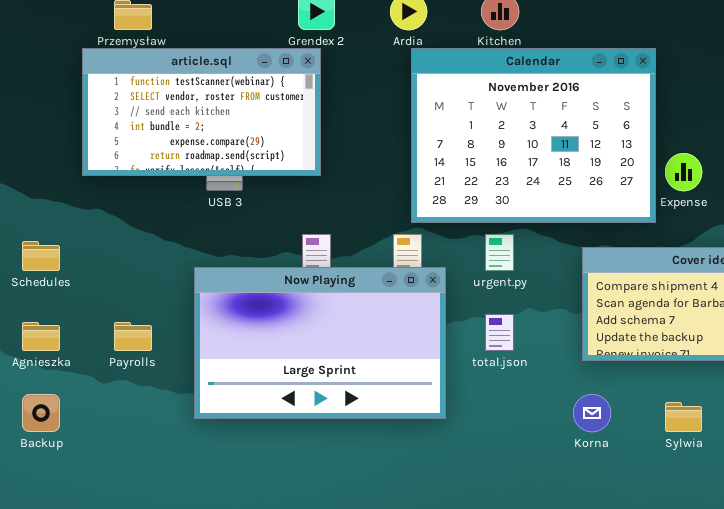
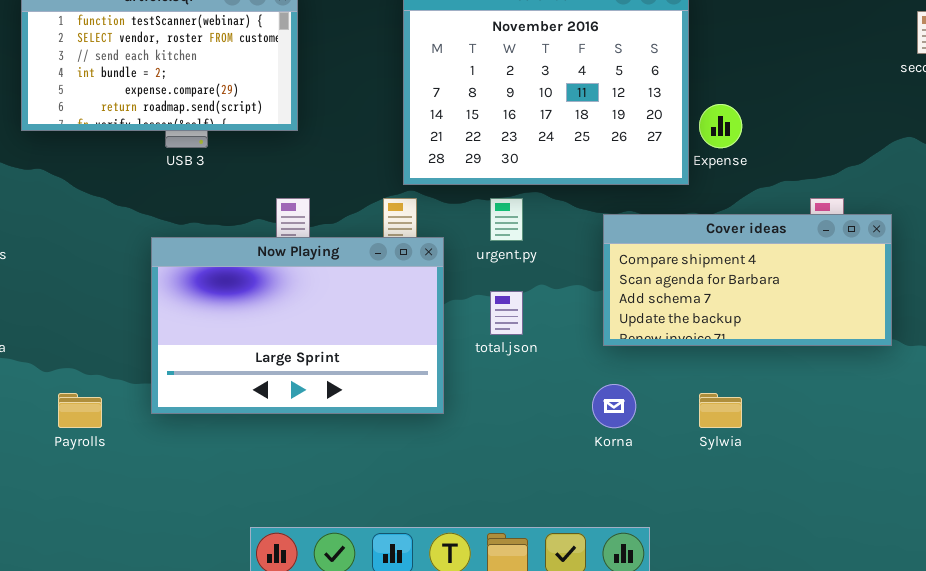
Payrolls: [114,322,152,351] -> [58,393,102,428], moved

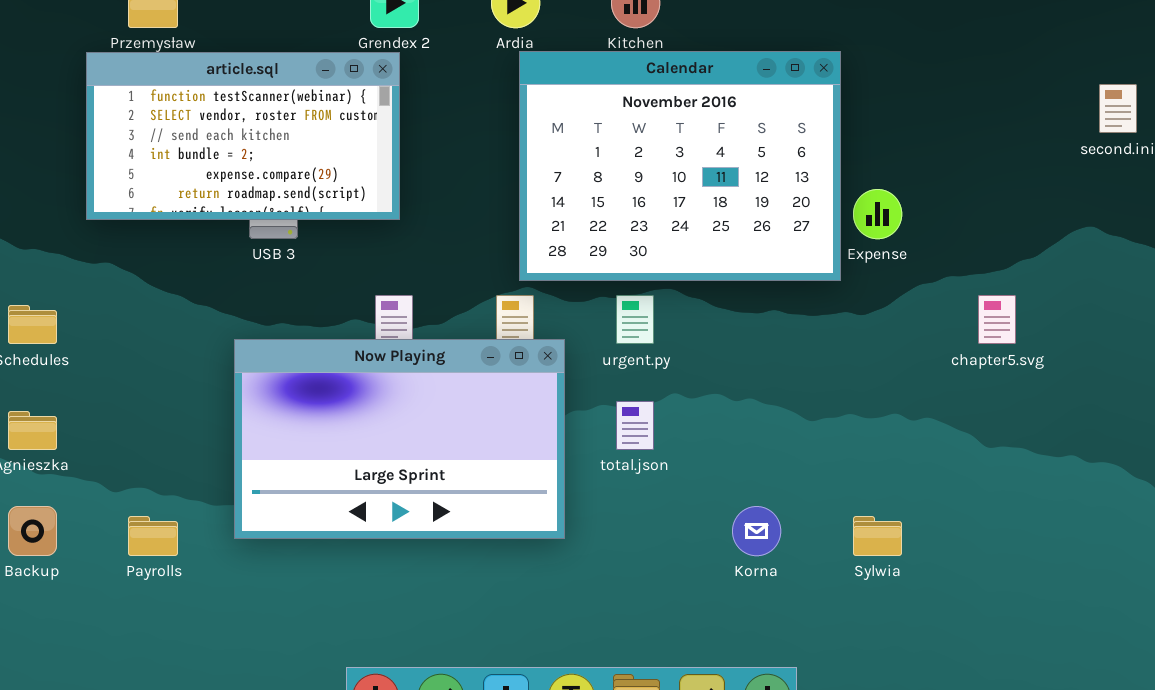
Cover ideas: [603,214,892,346] -> none, closed

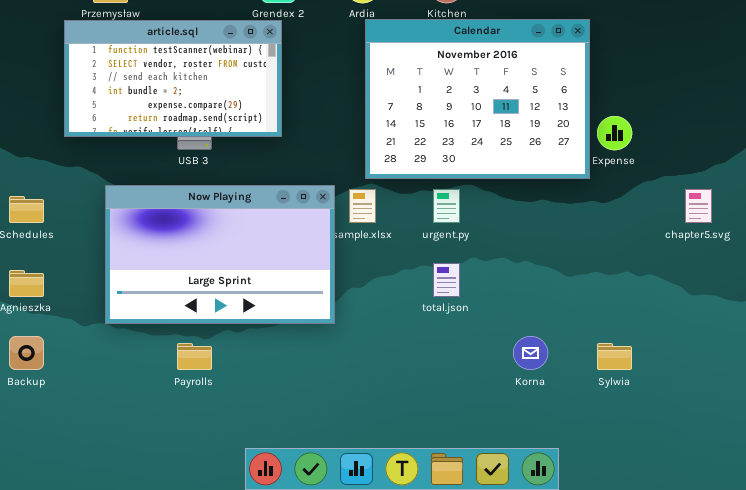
Now Playing: [234,339,565,539] -> [105,185,335,324], moved
Payrolls: [128,516,178,556] -> [177,343,212,370], moved

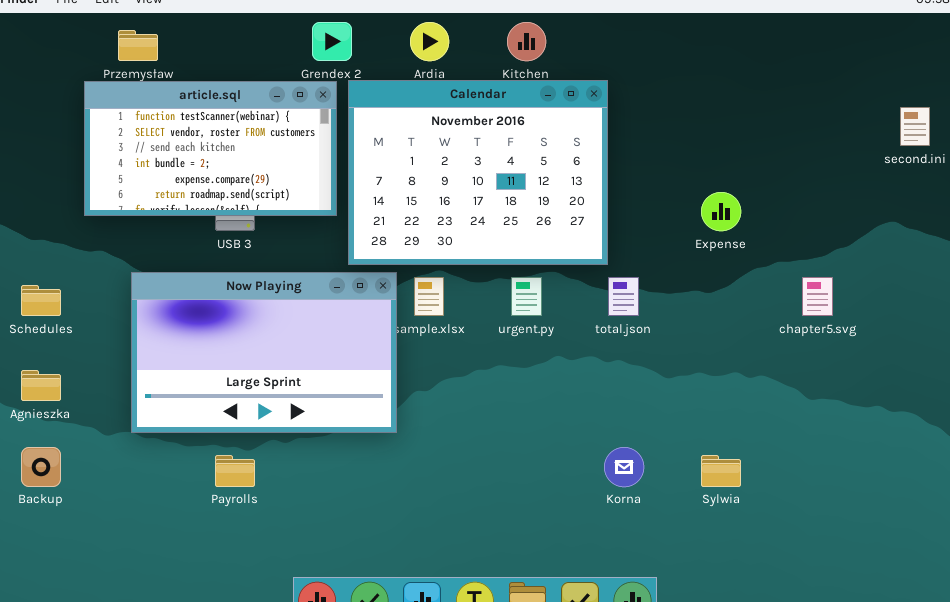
Calendar: [365,19,590,179] -> [348,80,608,265], moved
total.json: [433,263,460,297] -> [608,277,639,316], moved

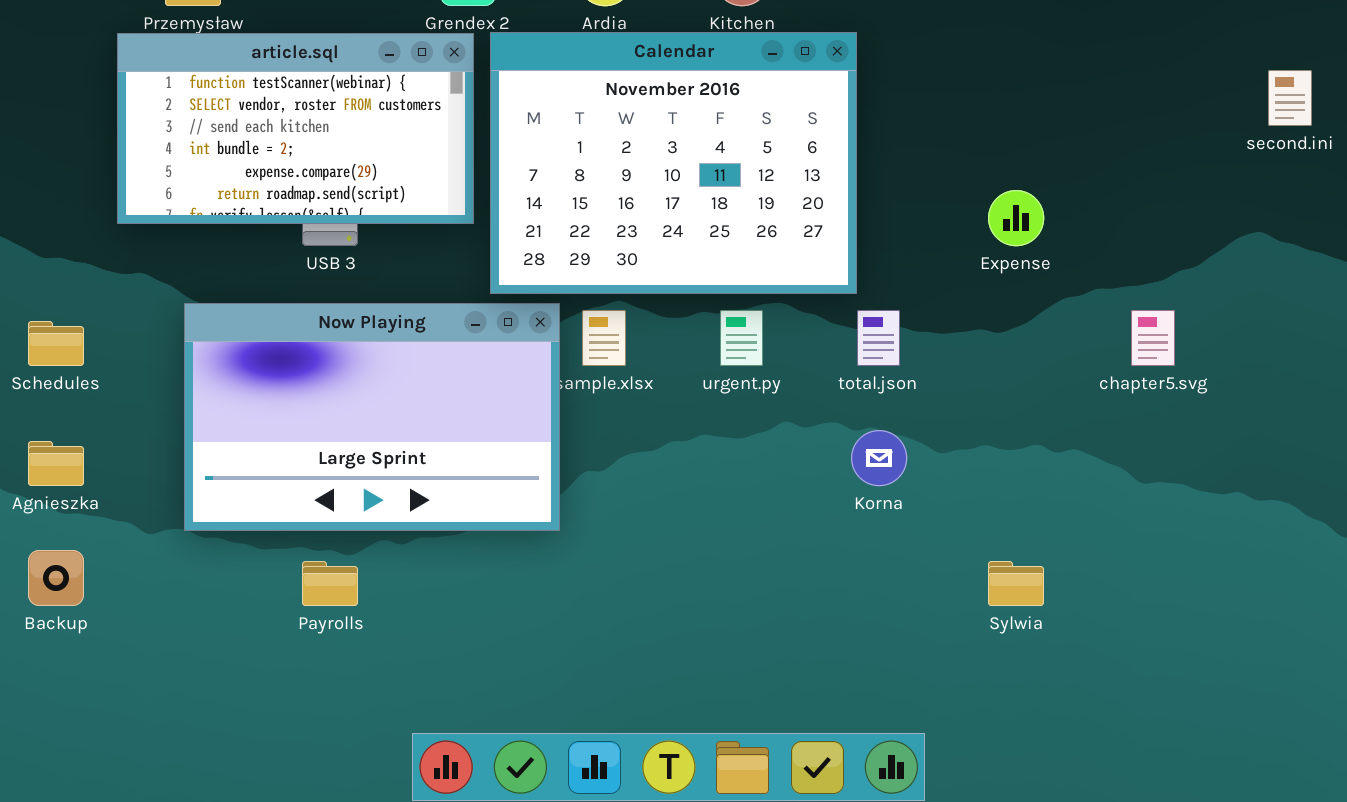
Korna: [604,447,644,487] -> [851,430,907,486], moved

